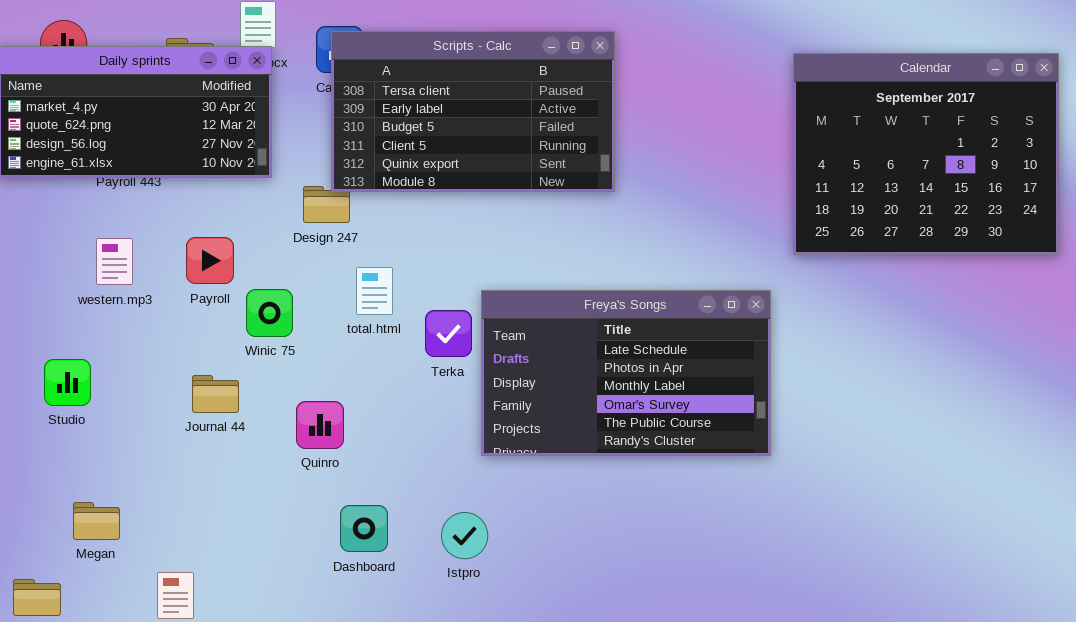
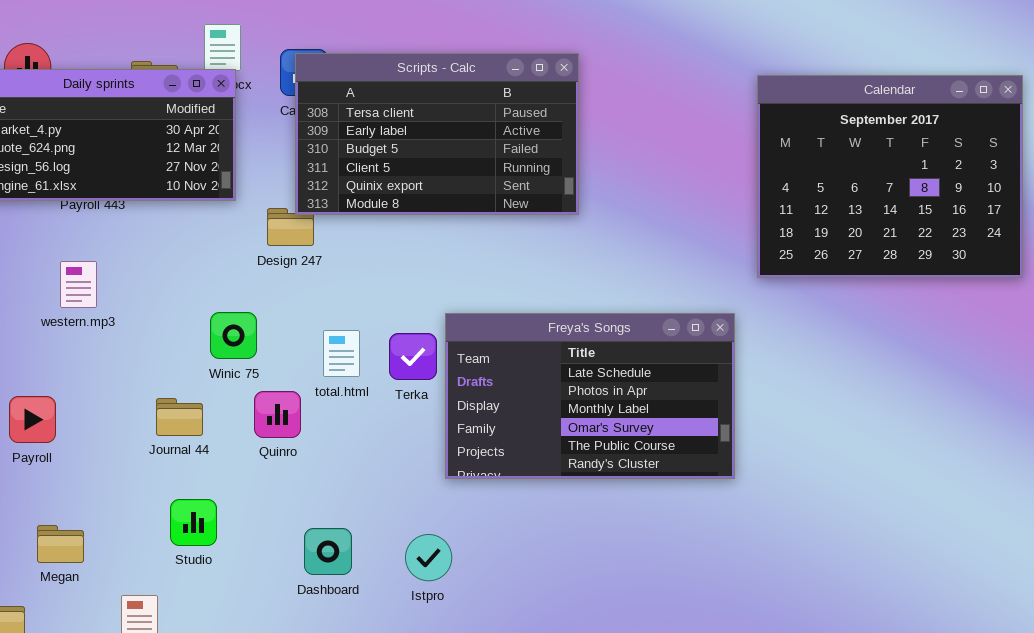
Payroll: [186,237,234,284] -> [9,396,56,443], moved
total.html: [356,267,393,315] -> [323,330,360,377], moved
Studio: [44,359,91,406] -> [170,499,217,546], moved
Quinro: [296,401,344,449] -> [254,391,301,438], moved

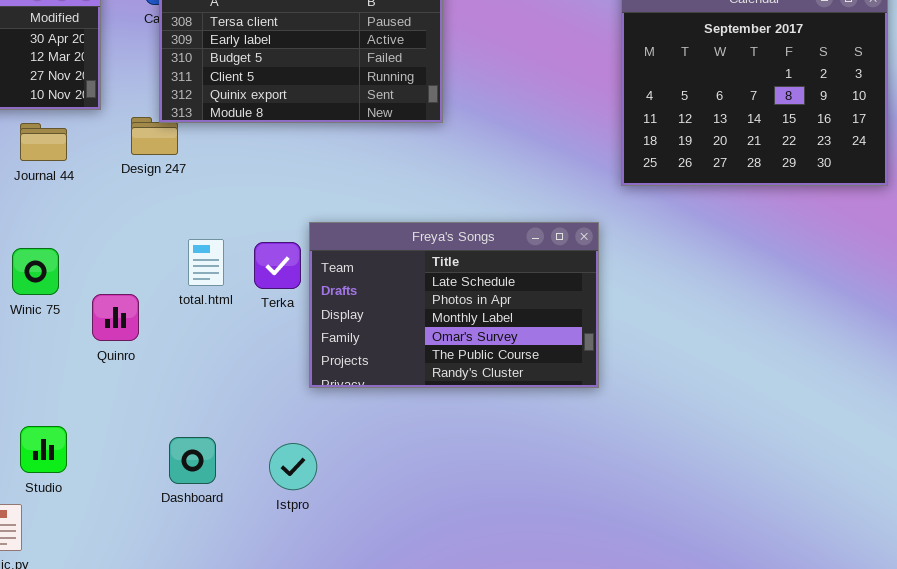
Winic 75: [210,312,257,359] -> [12,248,59,295], moved
Quinro: [254,391,301,438] -> [92,294,139,341], moved
Journal 44: [156,398,203,436] -> [20,123,67,161], moved
Studio: [170,499,217,546] -> [20,426,67,473], moved

